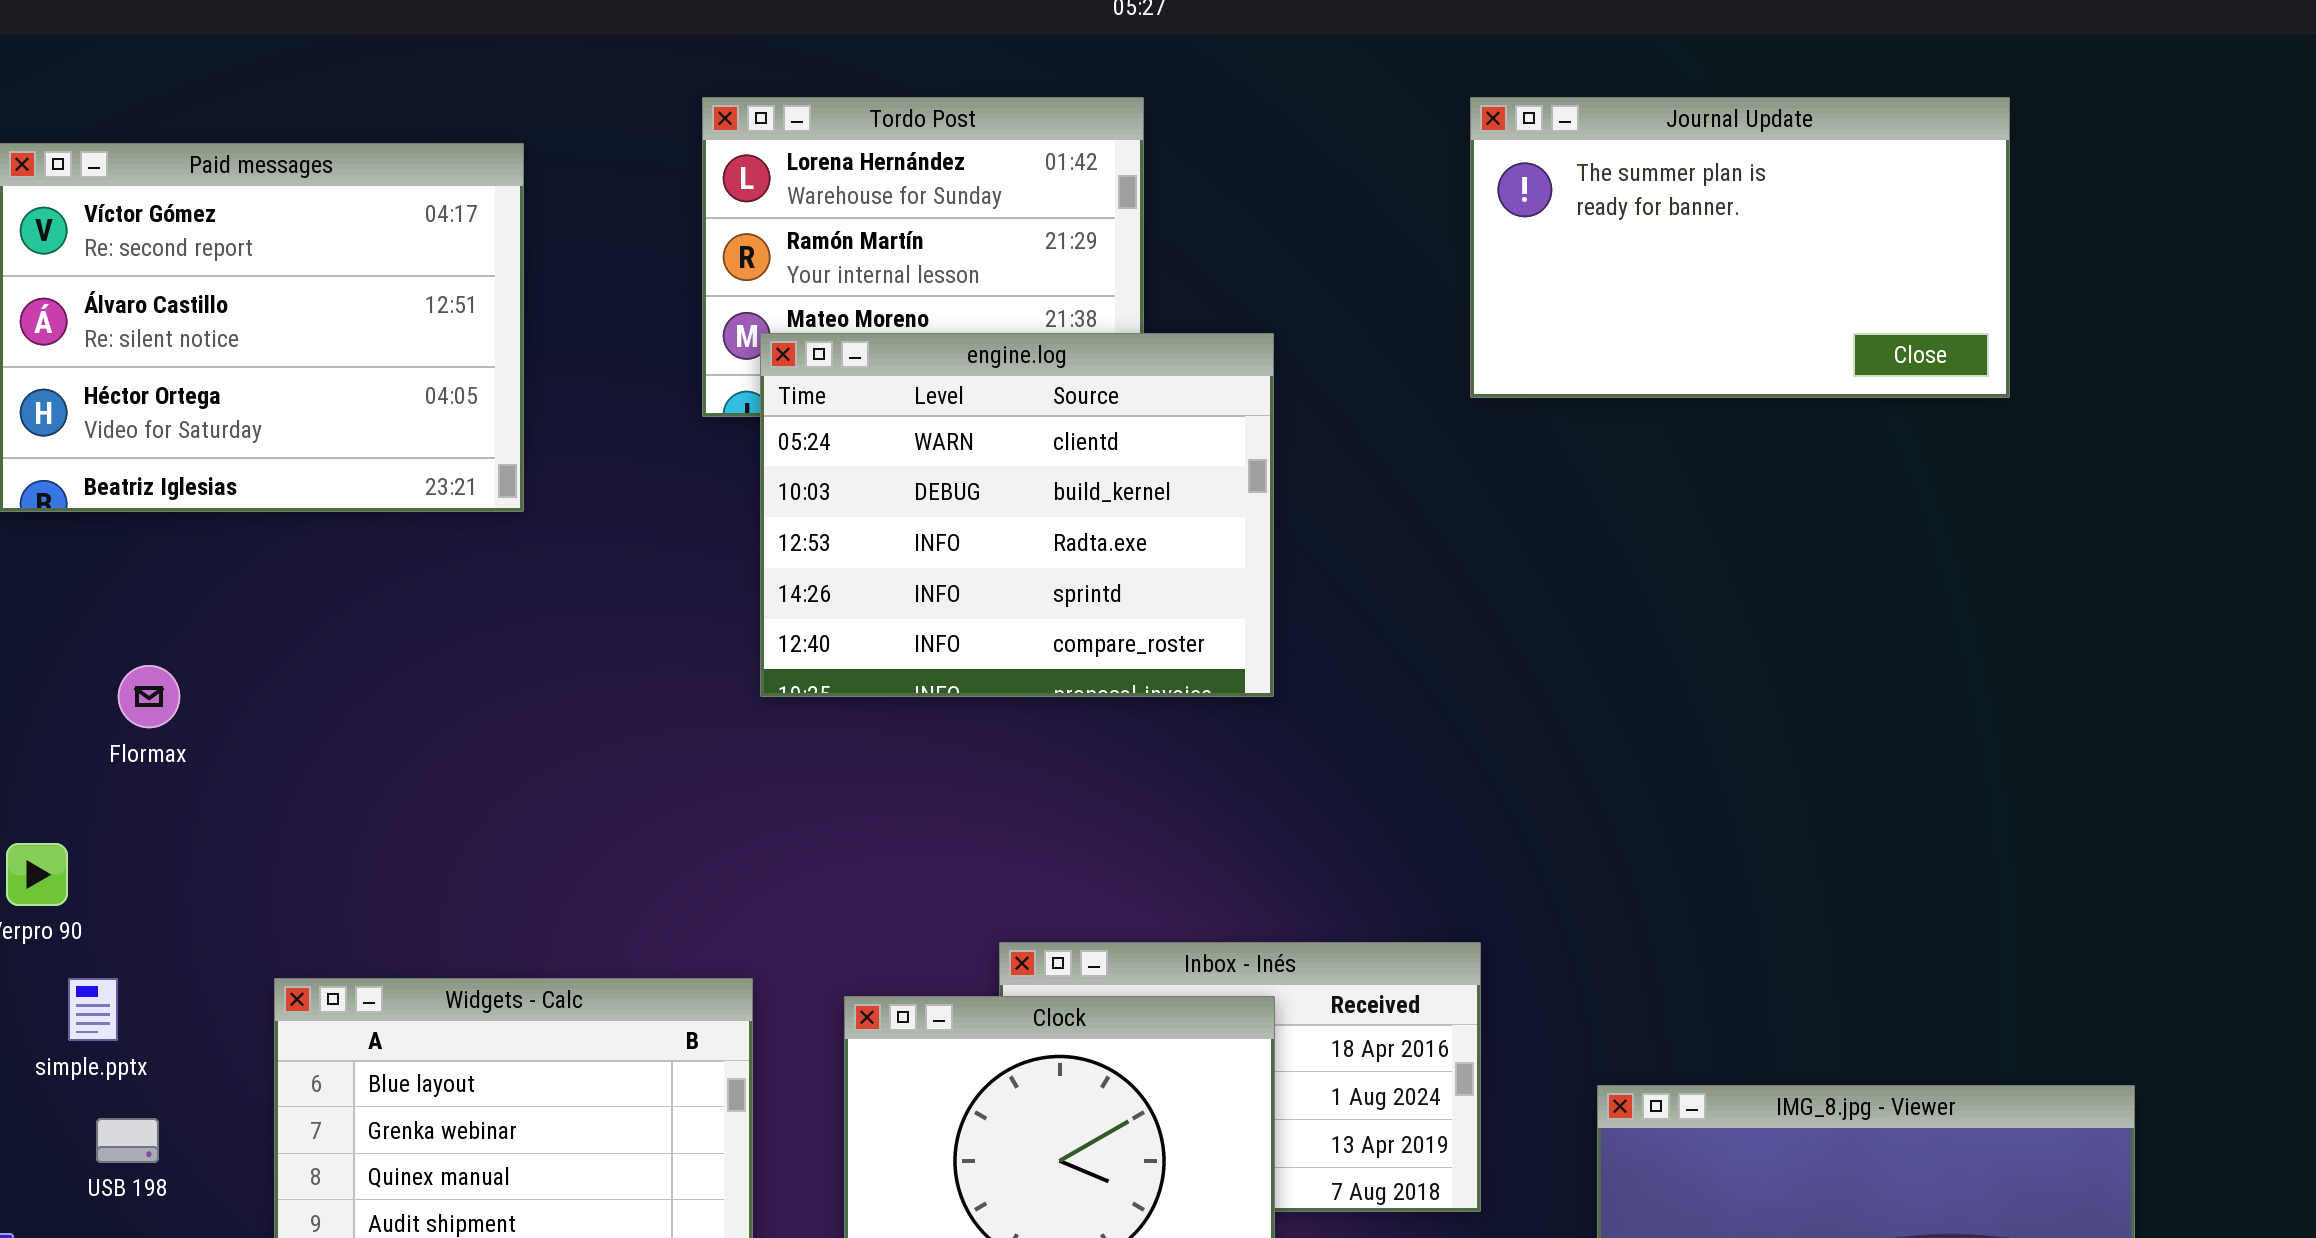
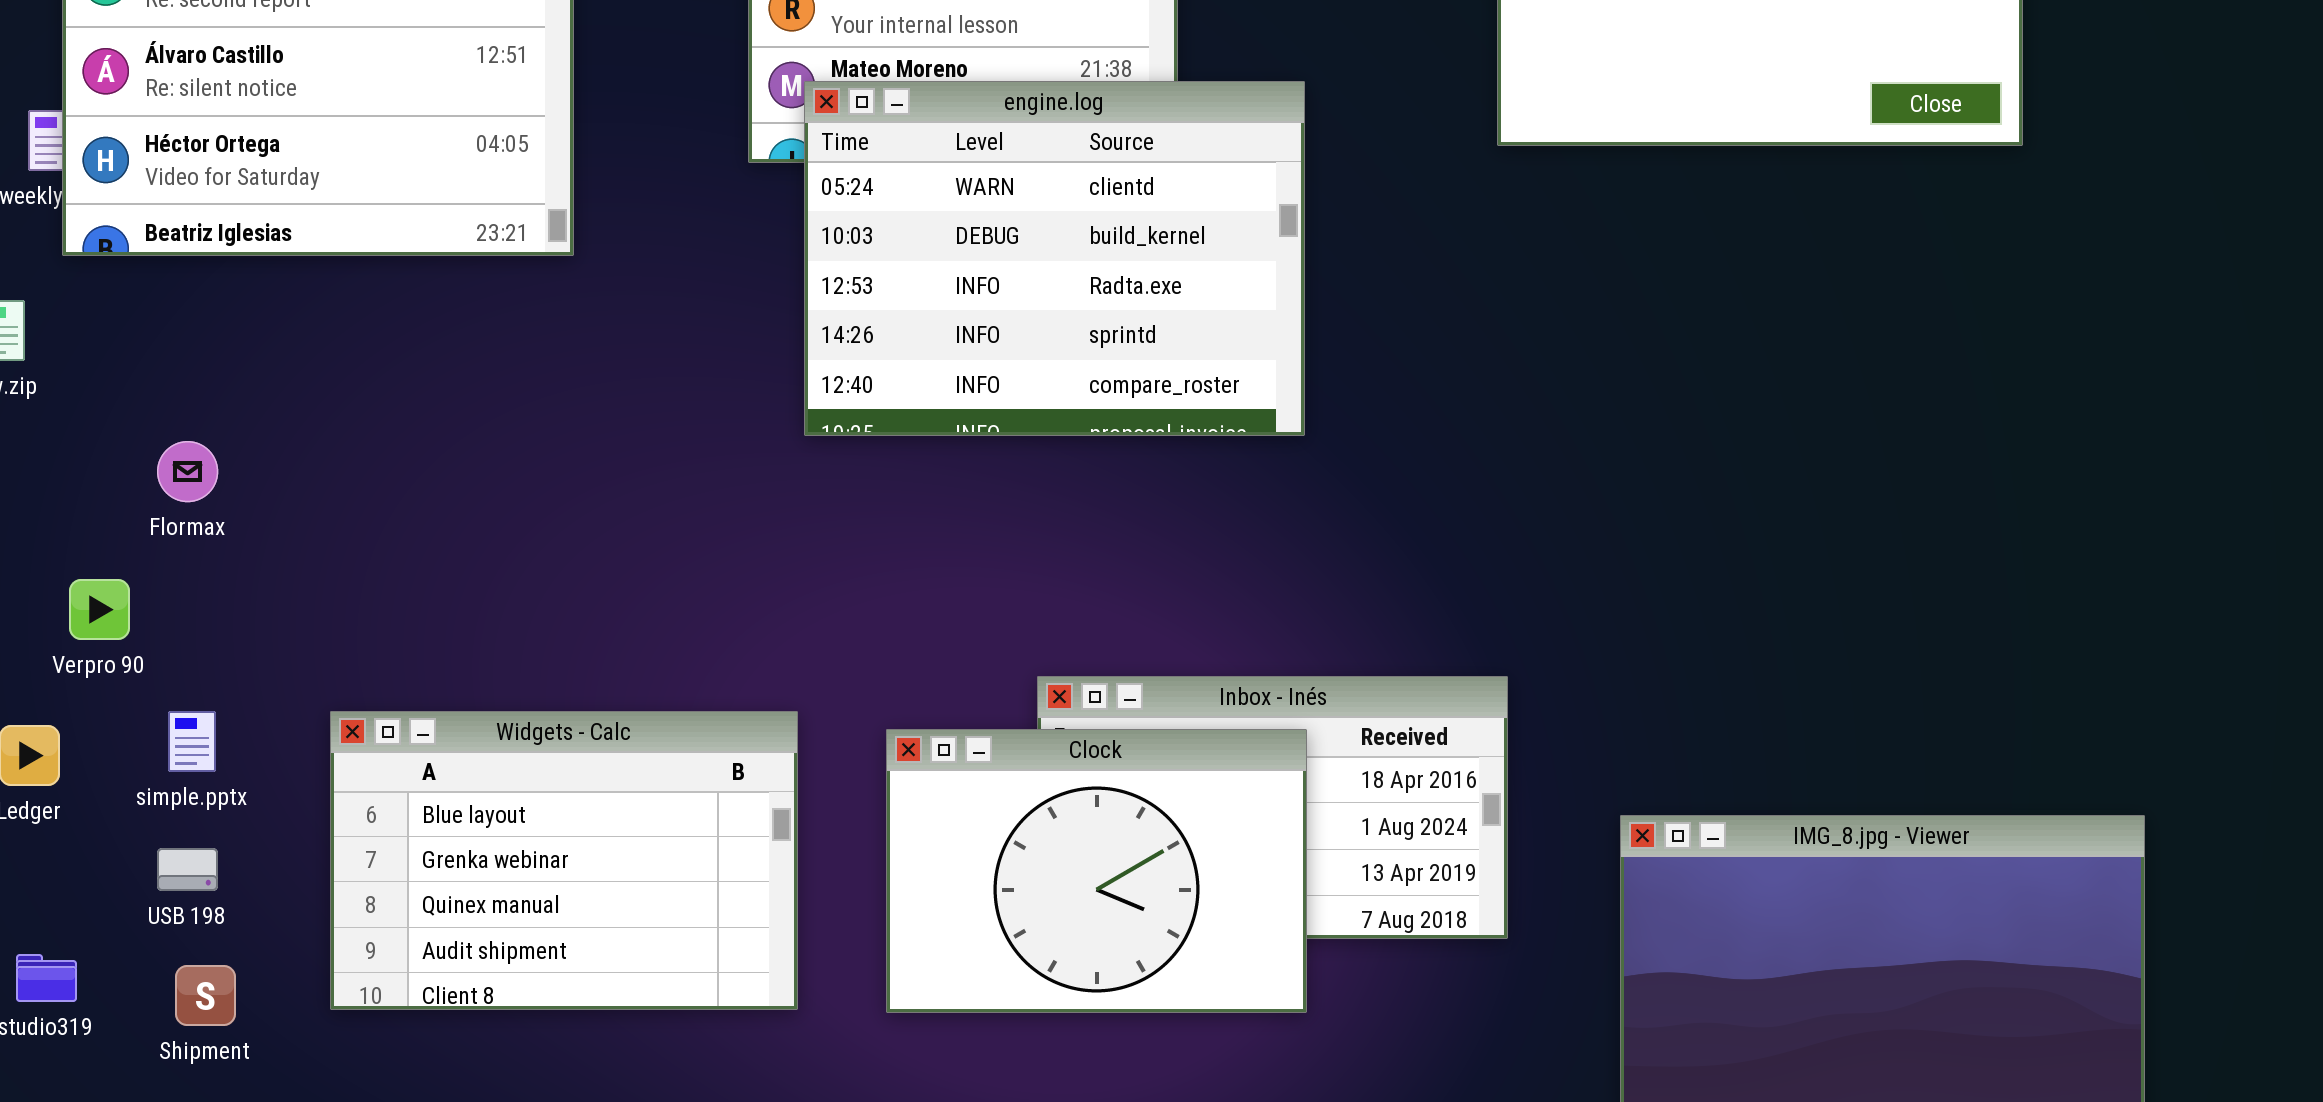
Flormax: [118,665,180,728] -> [157,441,218,502], moved
simple.pptx: [68,978,118,1041] -> [168,711,216,772], moved

